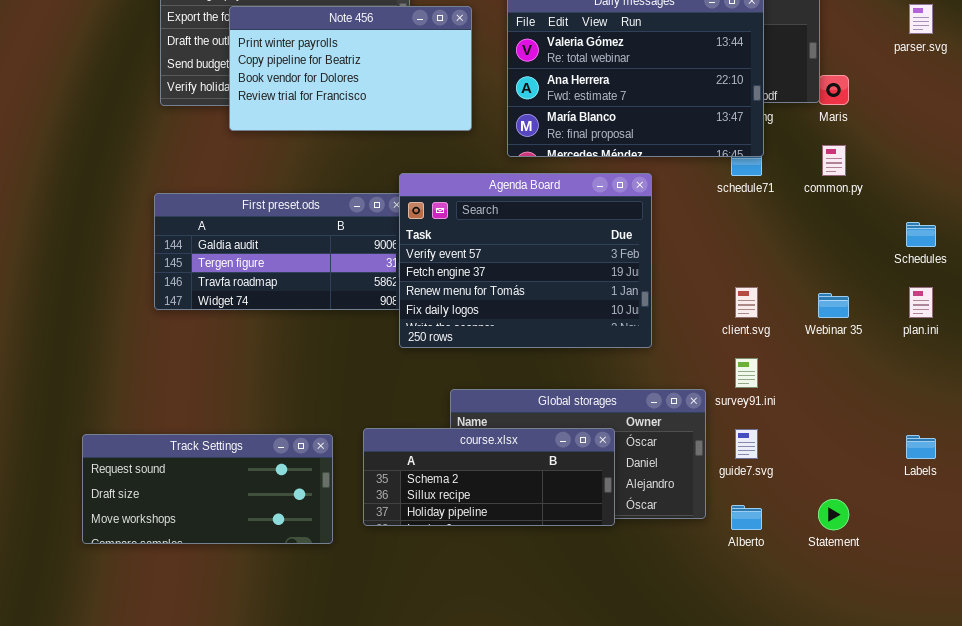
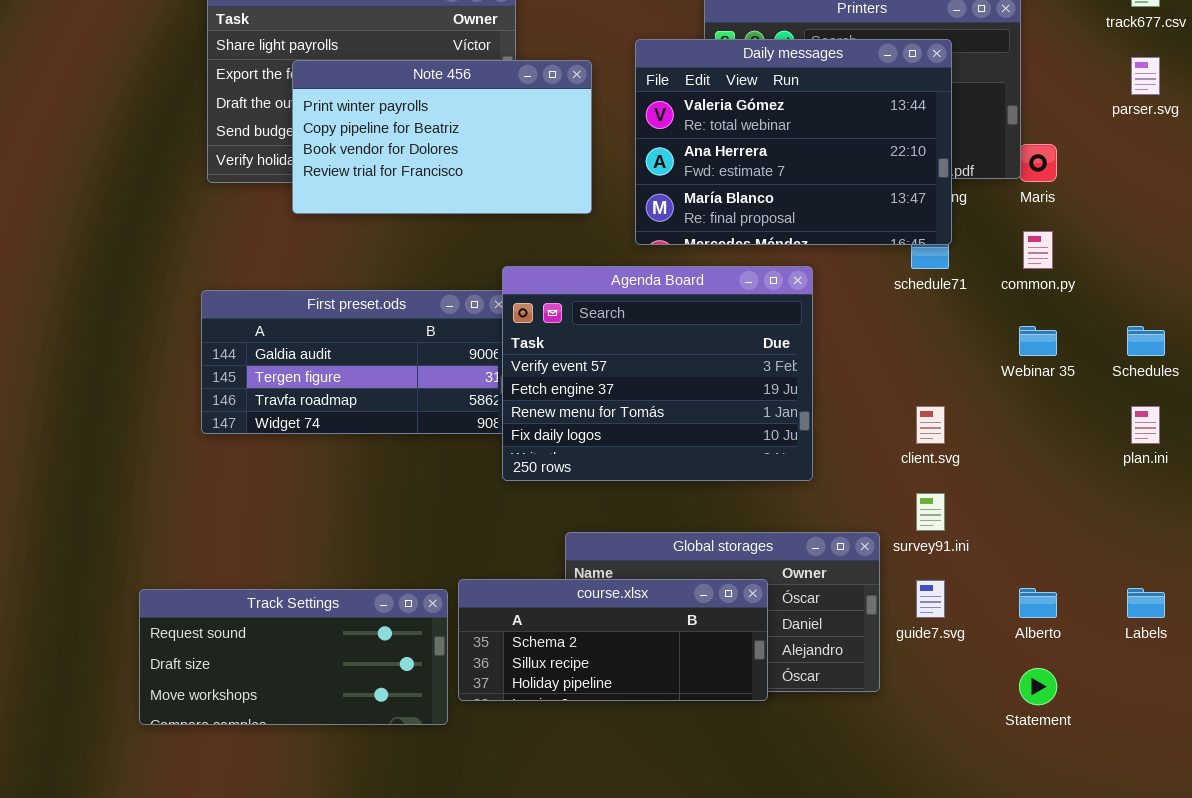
Webinar 35: [818,293,849,318] -> [1019,326,1057,356], moved
Track Settings: [82,434,333,544] -> [139,589,448,725], moved
Alberto: [731,505,762,530] -> [1019,588,1057,618], moved

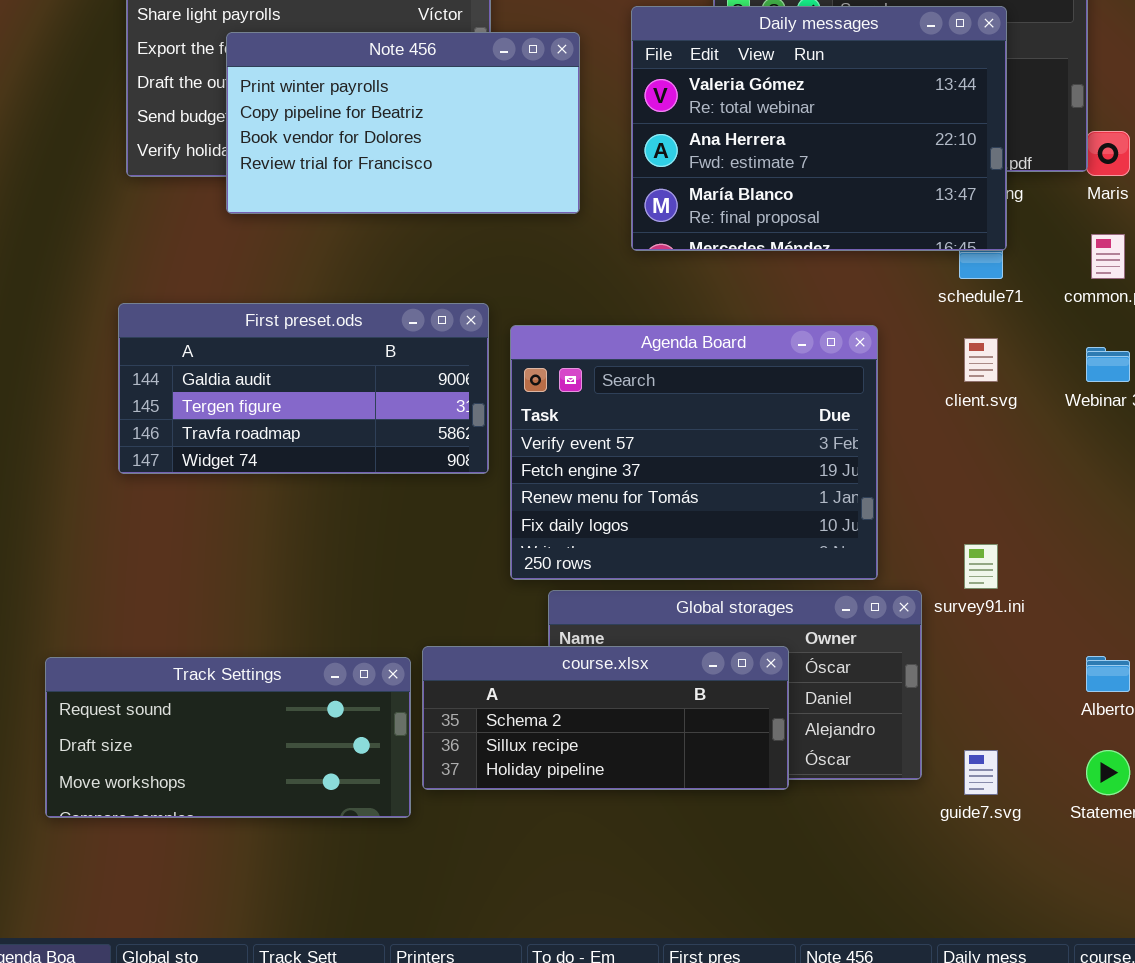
Agenda Board: [502,266,813,481] -> [510,325,878,580], moved
client.svg: [916,406,945,444] -> [964,338,998,382], moved
guide7.svg: [916,580,945,618] -> [964,750,998,795], moved

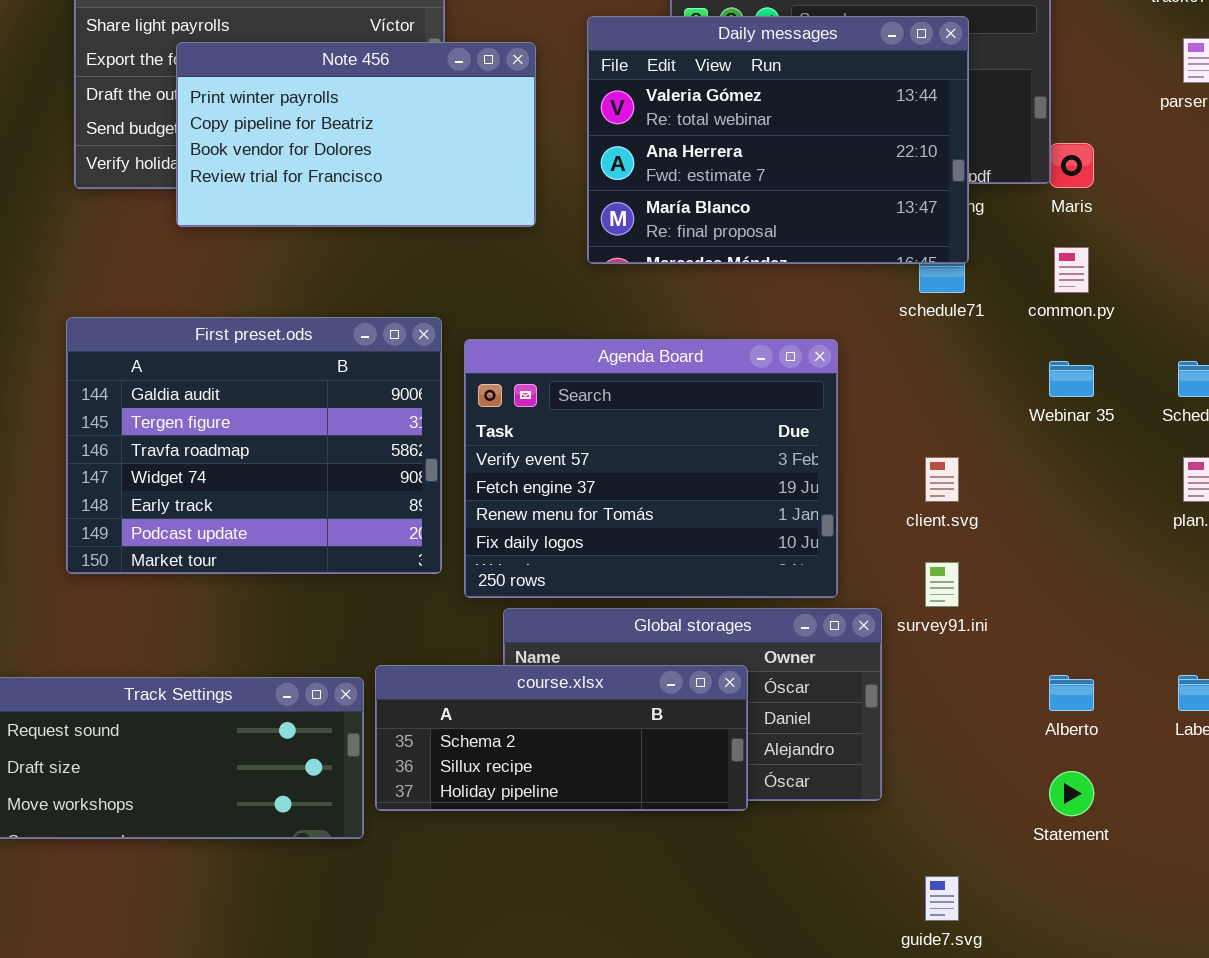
First preset.ods: [118,303,489,474] -> [66,317,442,574], resized
client.svg: [964,338,998,382] -> [925,457,959,502], moved
guide7.svg: [964,750,998,795] -> [925,876,959,921], moved

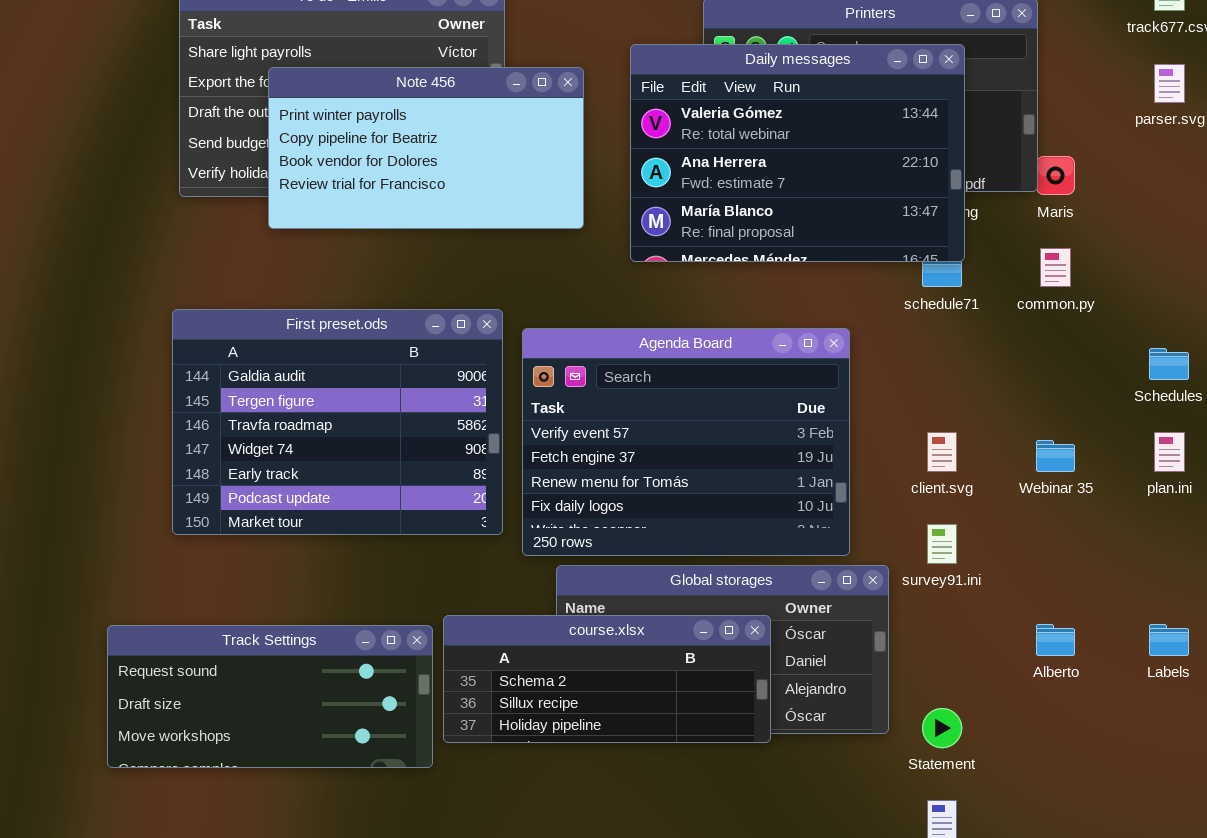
Webinar 35: [1049,361,1094,397] -> [1036,440,1075,472], moved
Statement: [1049,771,1094,816] -> [922,708,962,748], moved

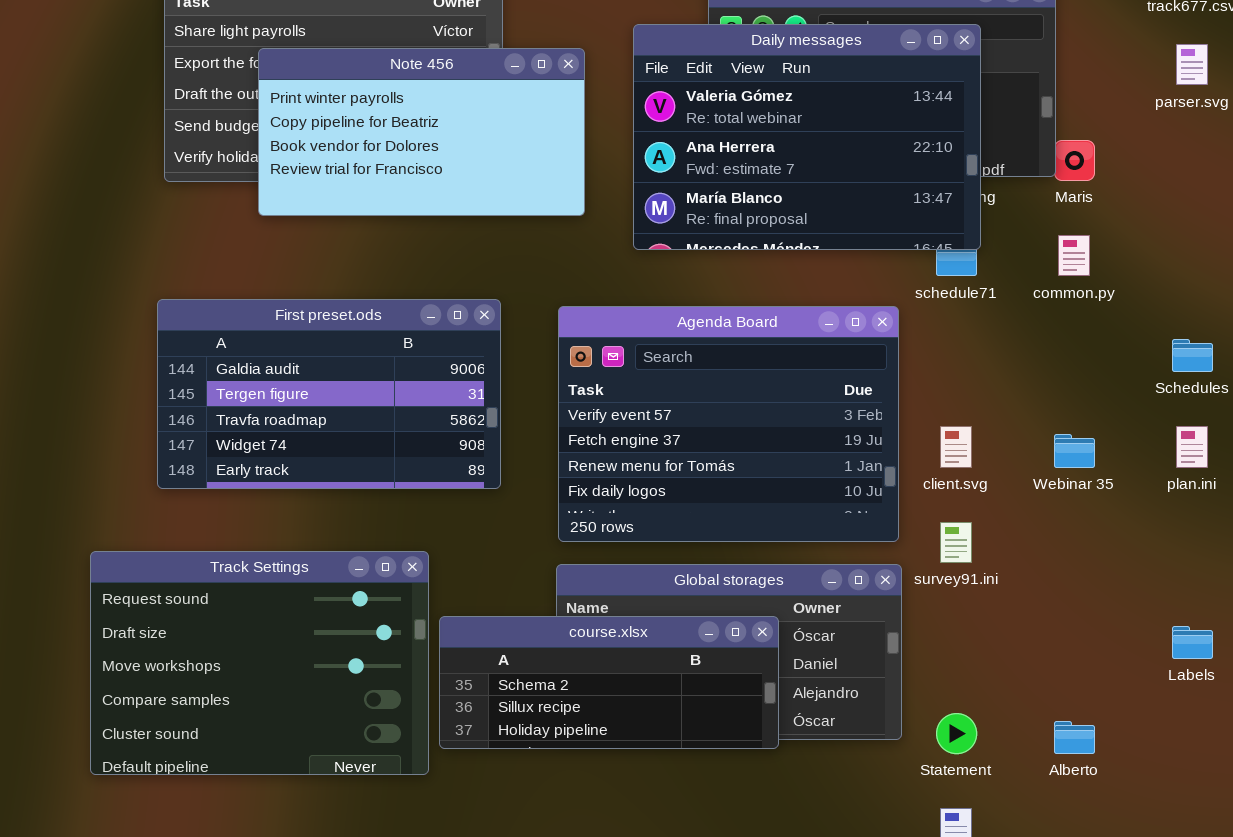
First preset.ods: [172,309,503,535] -> [157,299,501,489], resized
Agenda Board: [522,328,850,556] -> [558,306,899,542], moved
Alberto: [1036,624,1075,656] -> [1054,721,1095,754], moved
Track Settings: [107,625,433,768] -> [90,551,429,775], resized

